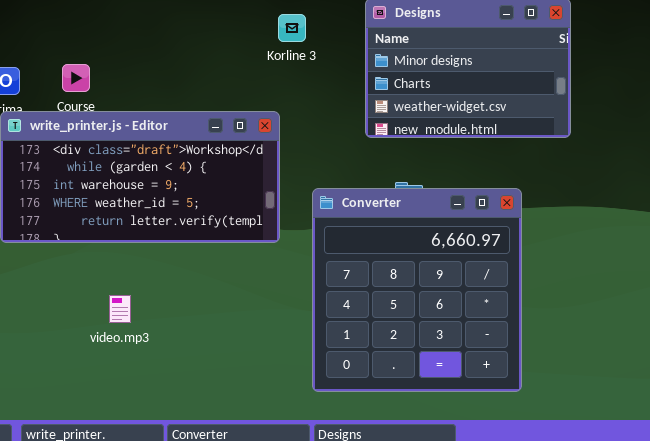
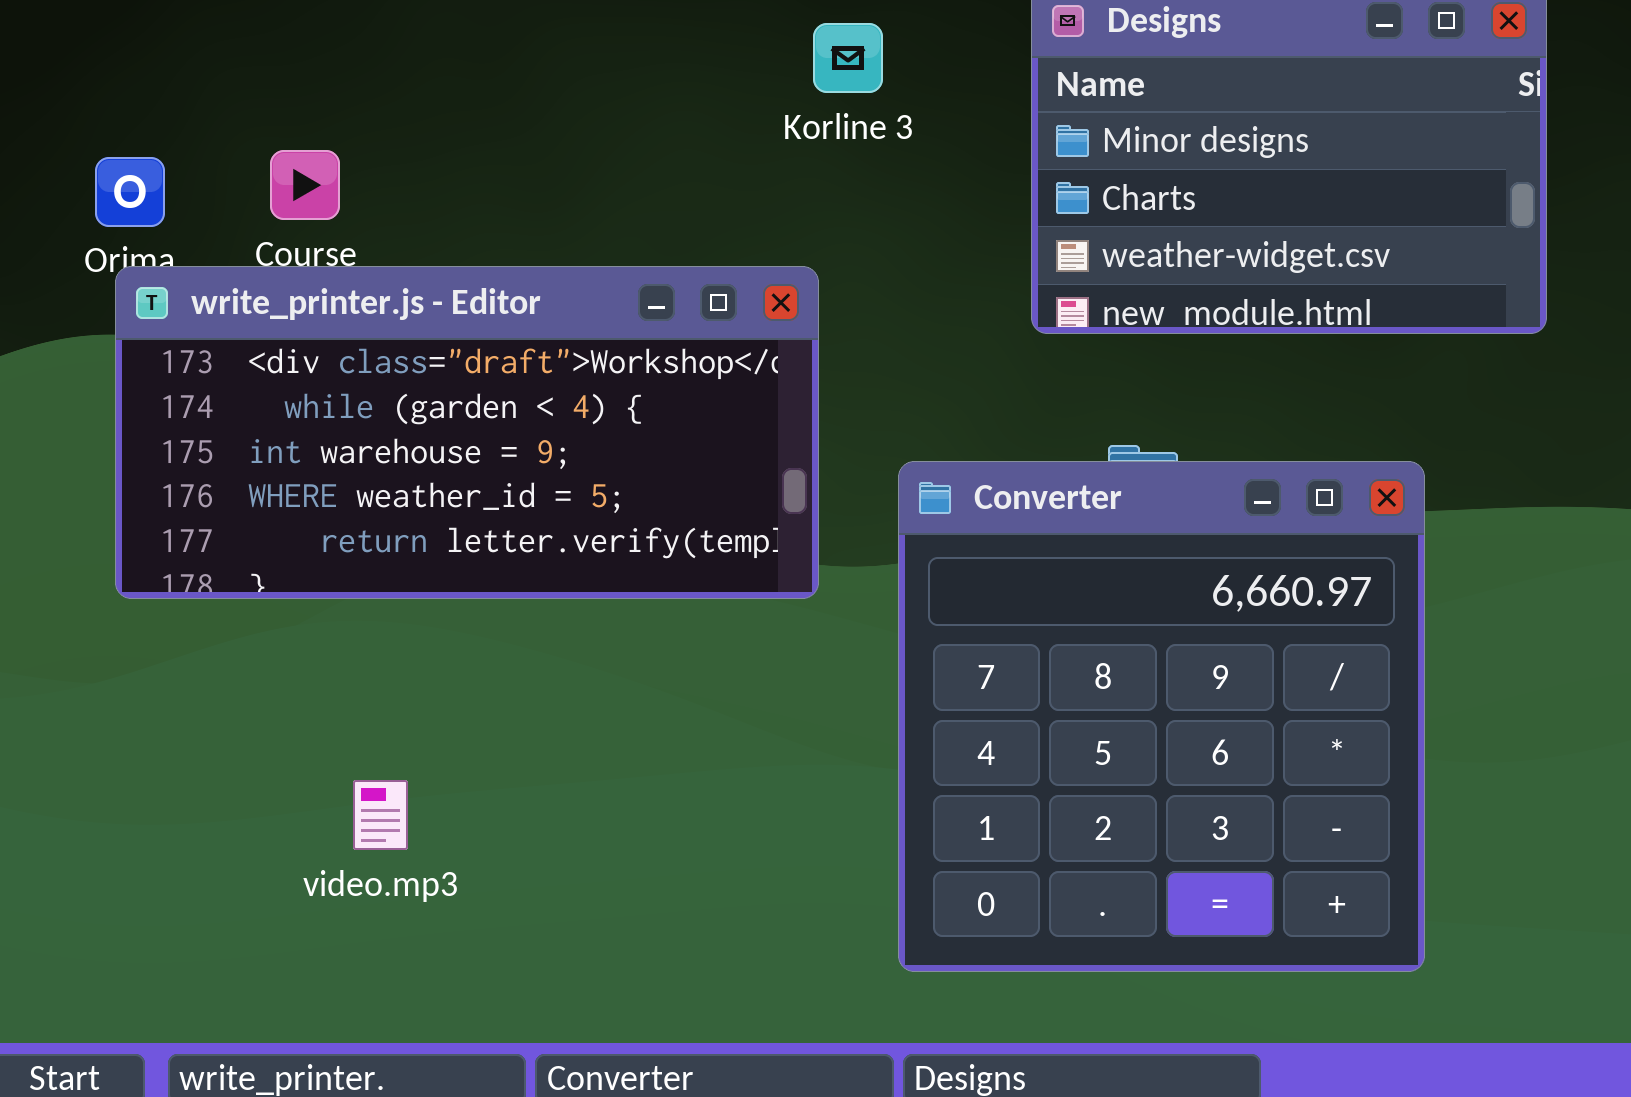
video.mp3: [109,295,131,323] -> [353,780,408,850], moved

